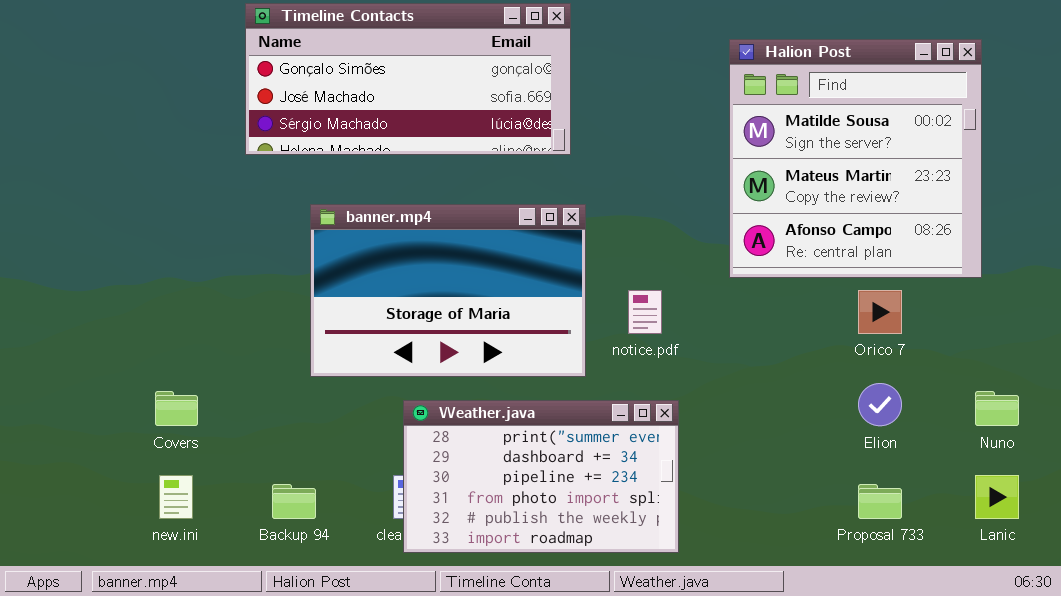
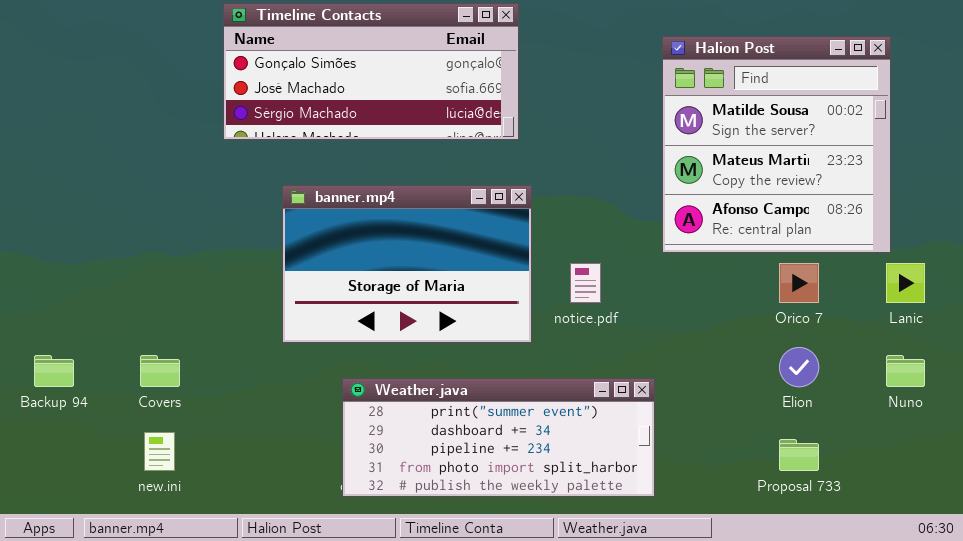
Weather.java: [403,400,679,553] -> [342,378,655,497], moved, resized
Lanic: [975,475,1019,519] -> [886,263,925,303], moved
Backup 94: [272,484,316,519] -> [34,355,74,387], moved

